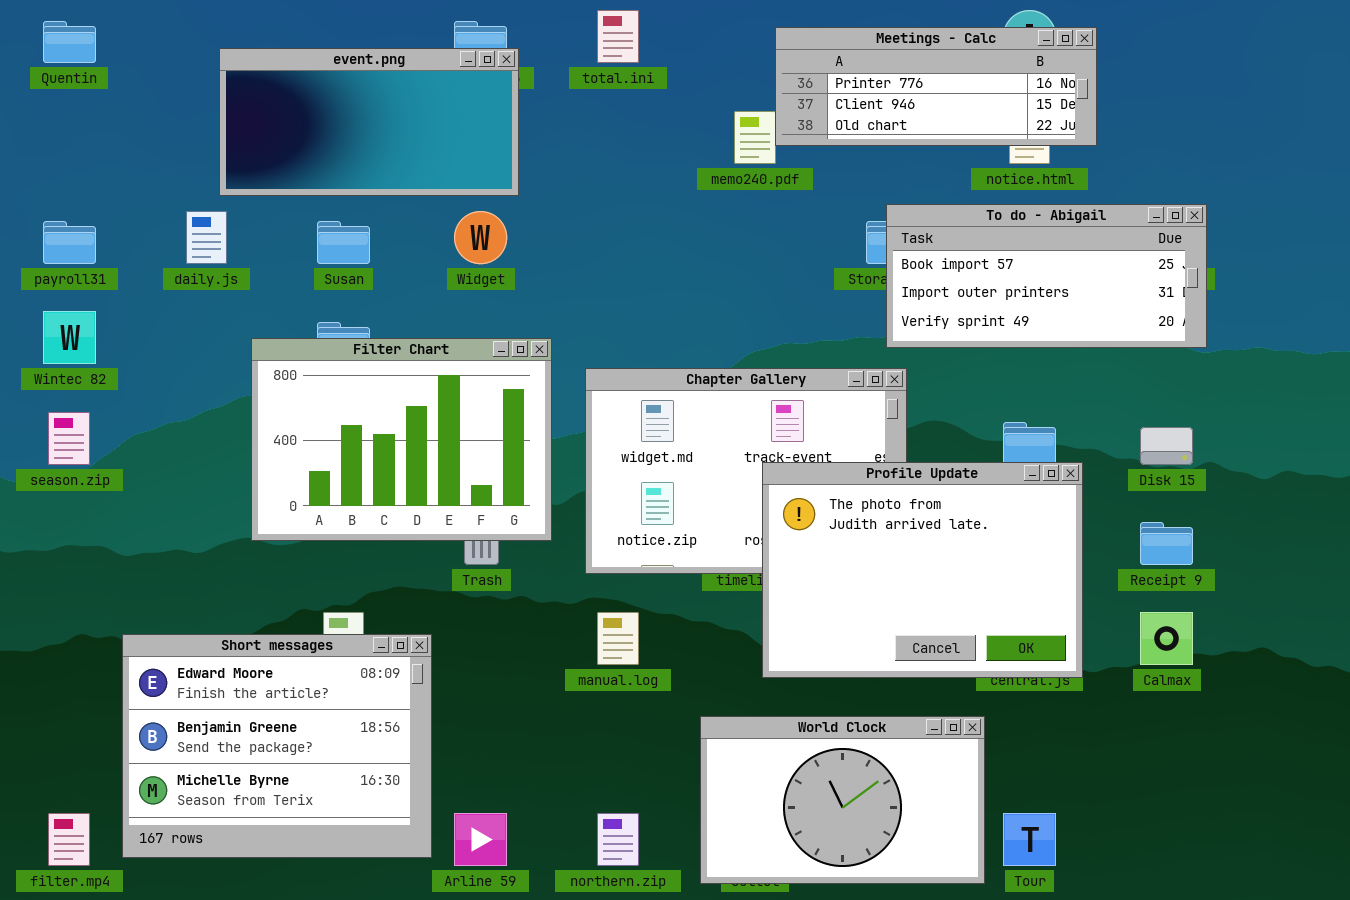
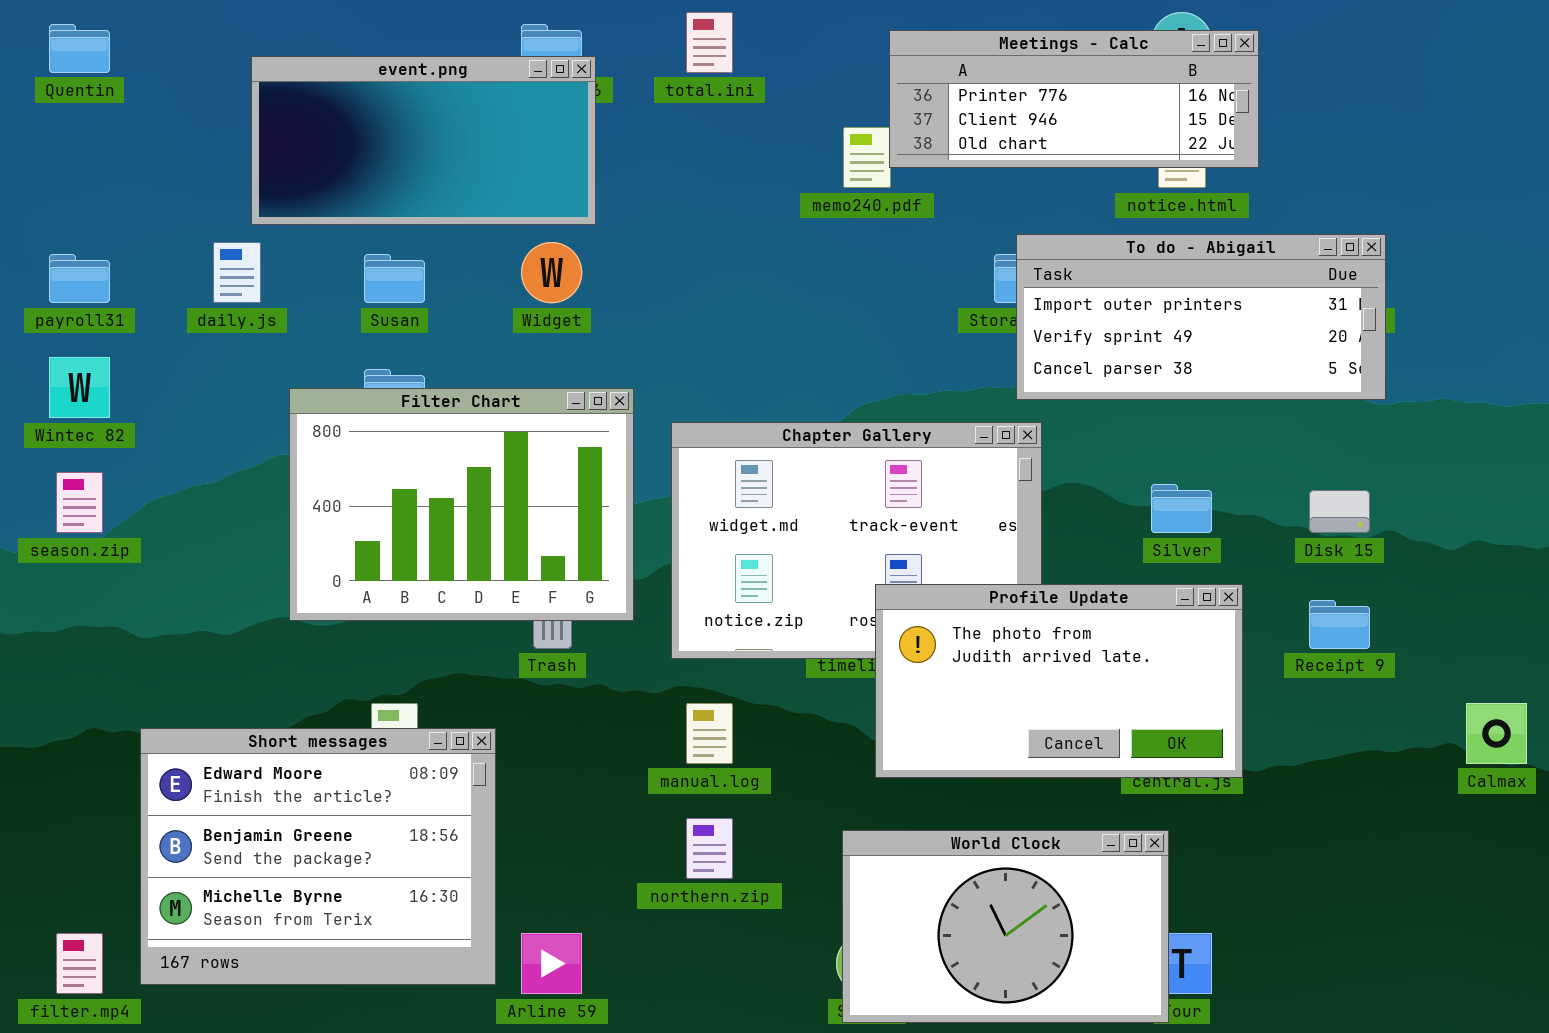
To do - Abigail: [886,204,1207,348] -> [1016,234,1386,400], scrolled down 1 row
Profile Update: [762,462,1083,678] -> [875,584,1243,778], resized
Calmax: [1140,612,1193,665] -> [1466,703,1527,764], moved
World Clock: [700,716,985,884] -> [842,830,1169,1023], moved
northern.zip: [597,813,639,866] -> [686,818,733,879], moved

